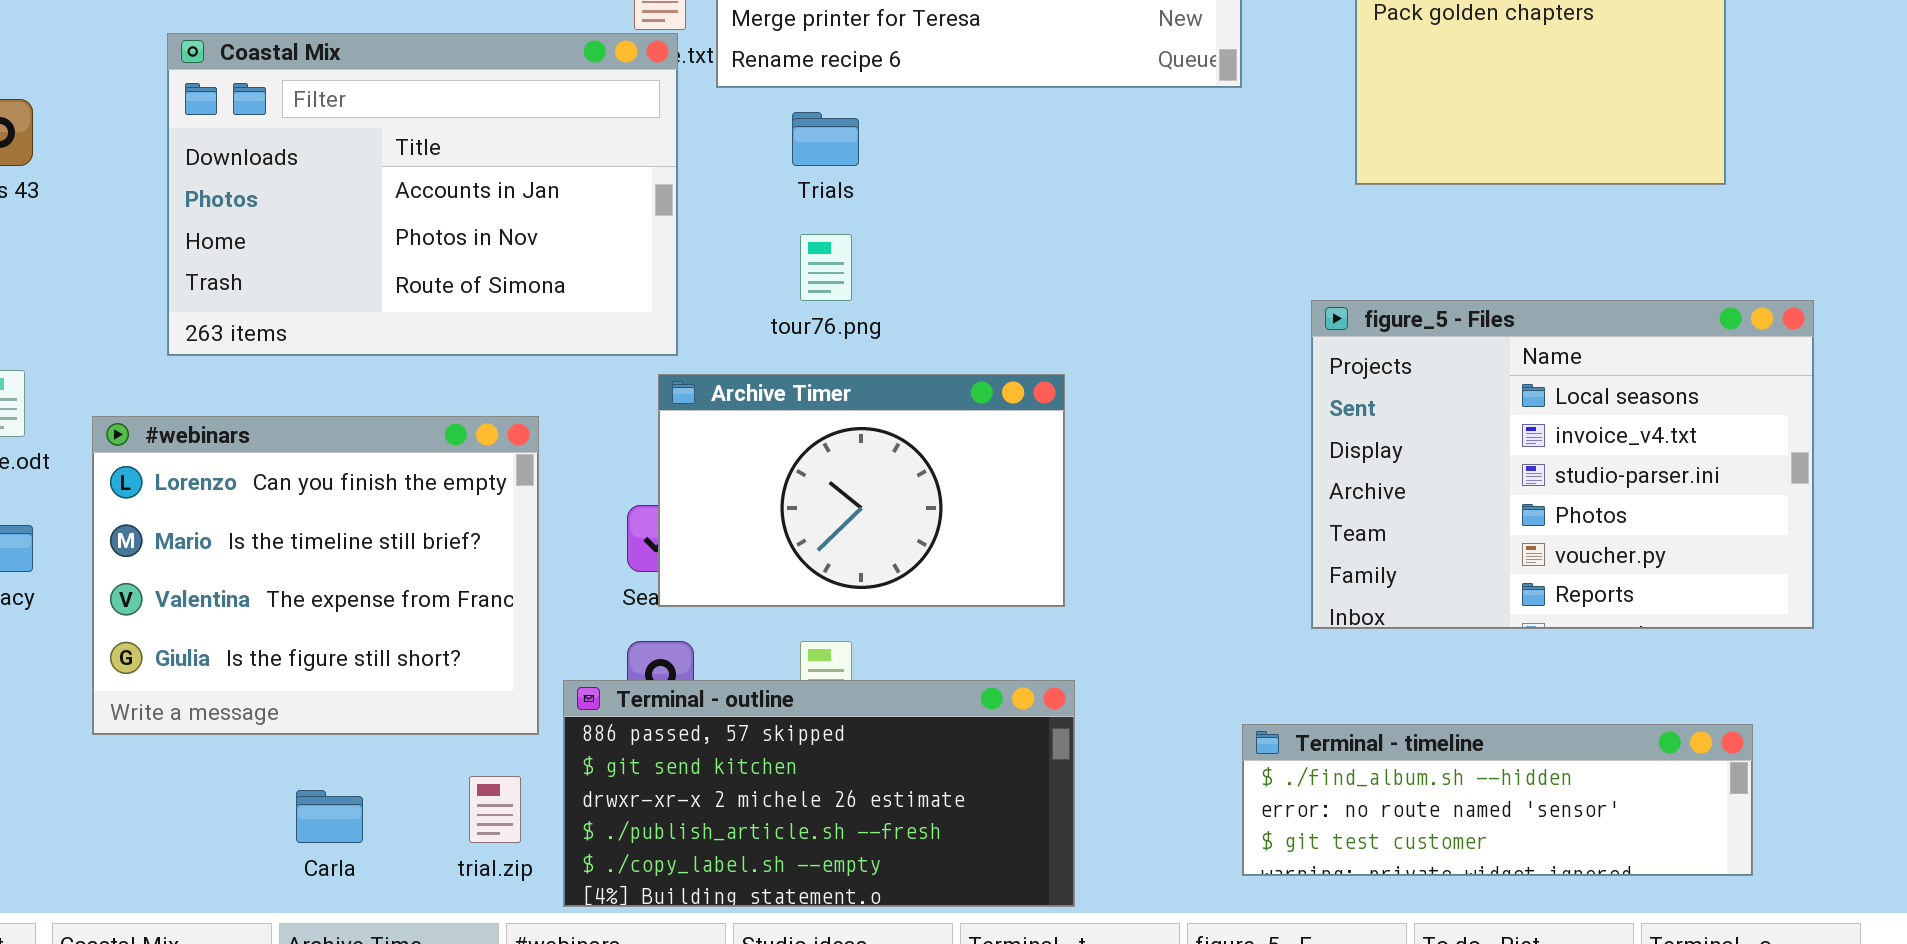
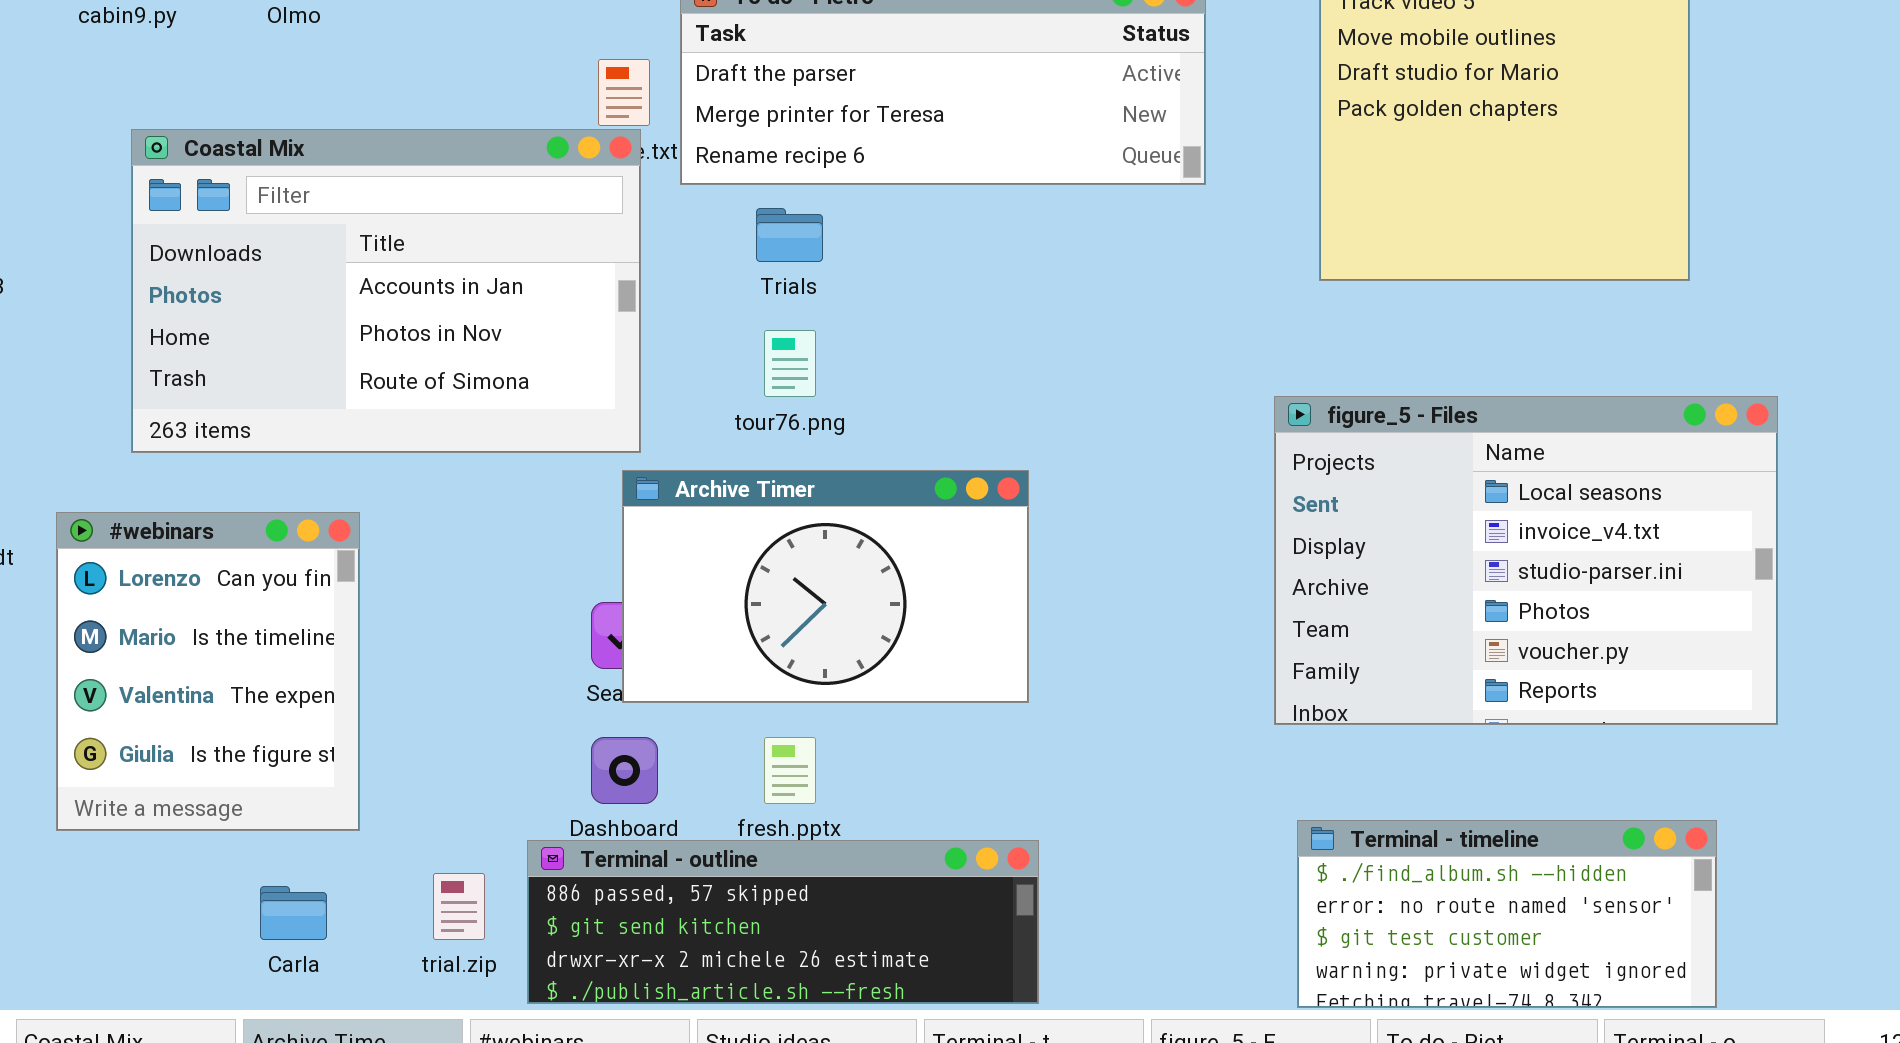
#webinars: [92,416,539,735] -> [56,512,360,831], resized
Terminal - outline: [563,680,1075,907] -> [527,840,1039,1004], resized
Terminal - timeline: [1242,724,1753,876] -> [1297,820,1717,1008], resized

